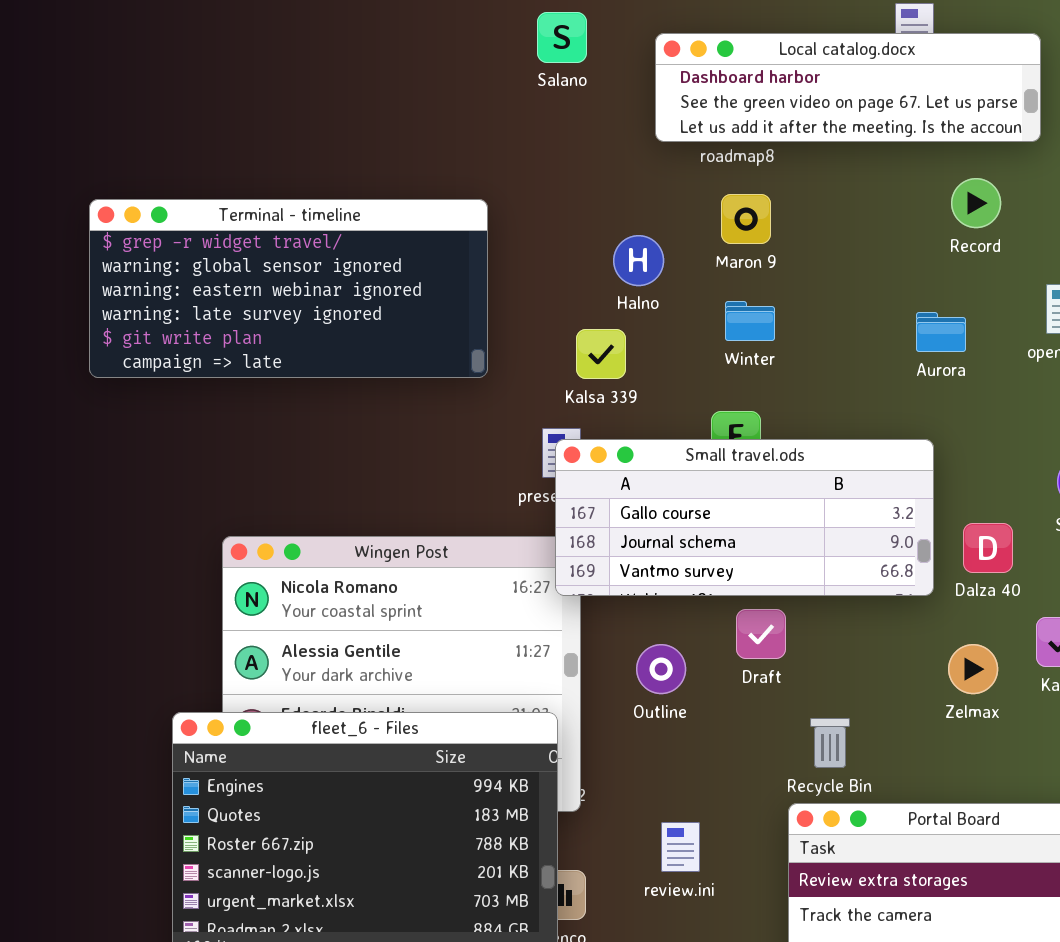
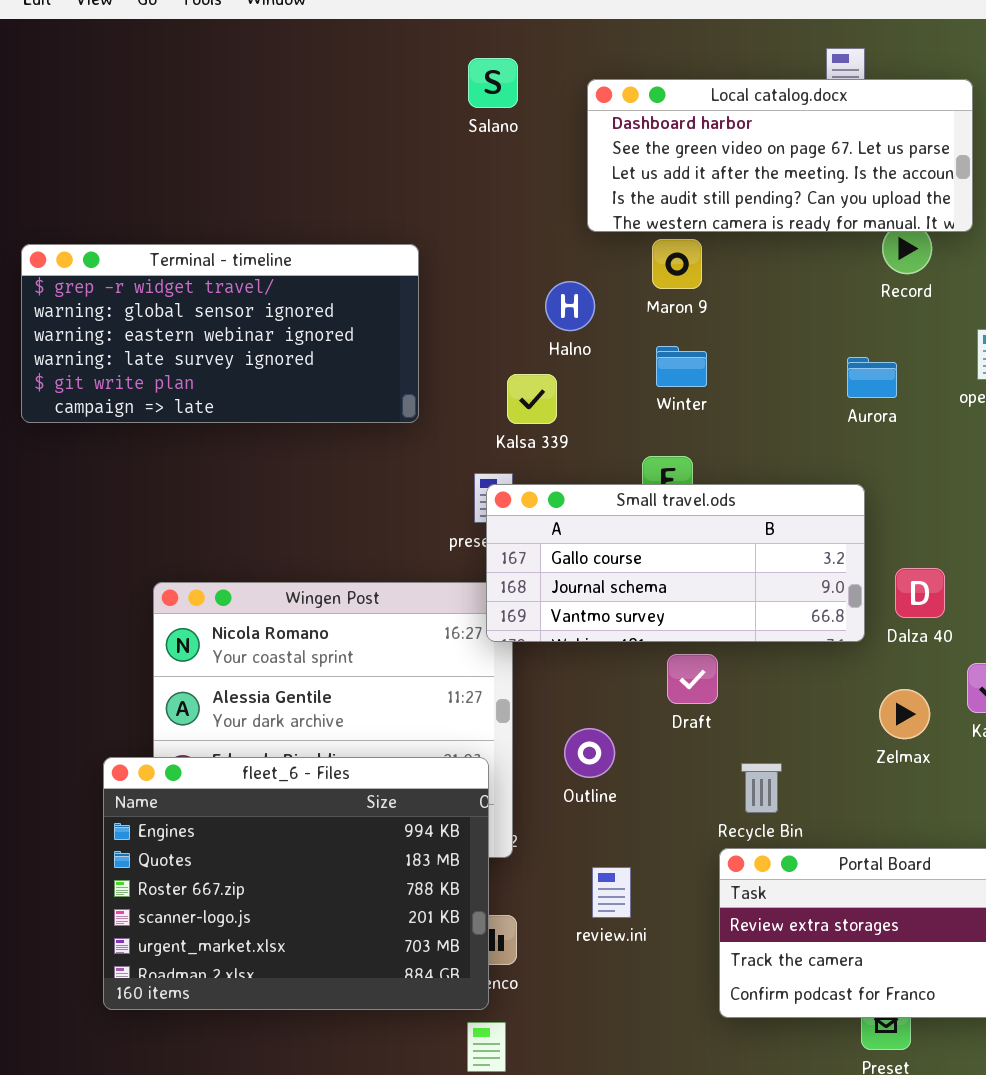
Local catalog.docx: [655,33,1041,142] -> [587,79,973,232], resized
Outline: [636,644,686,694] -> [564,728,615,778], moved

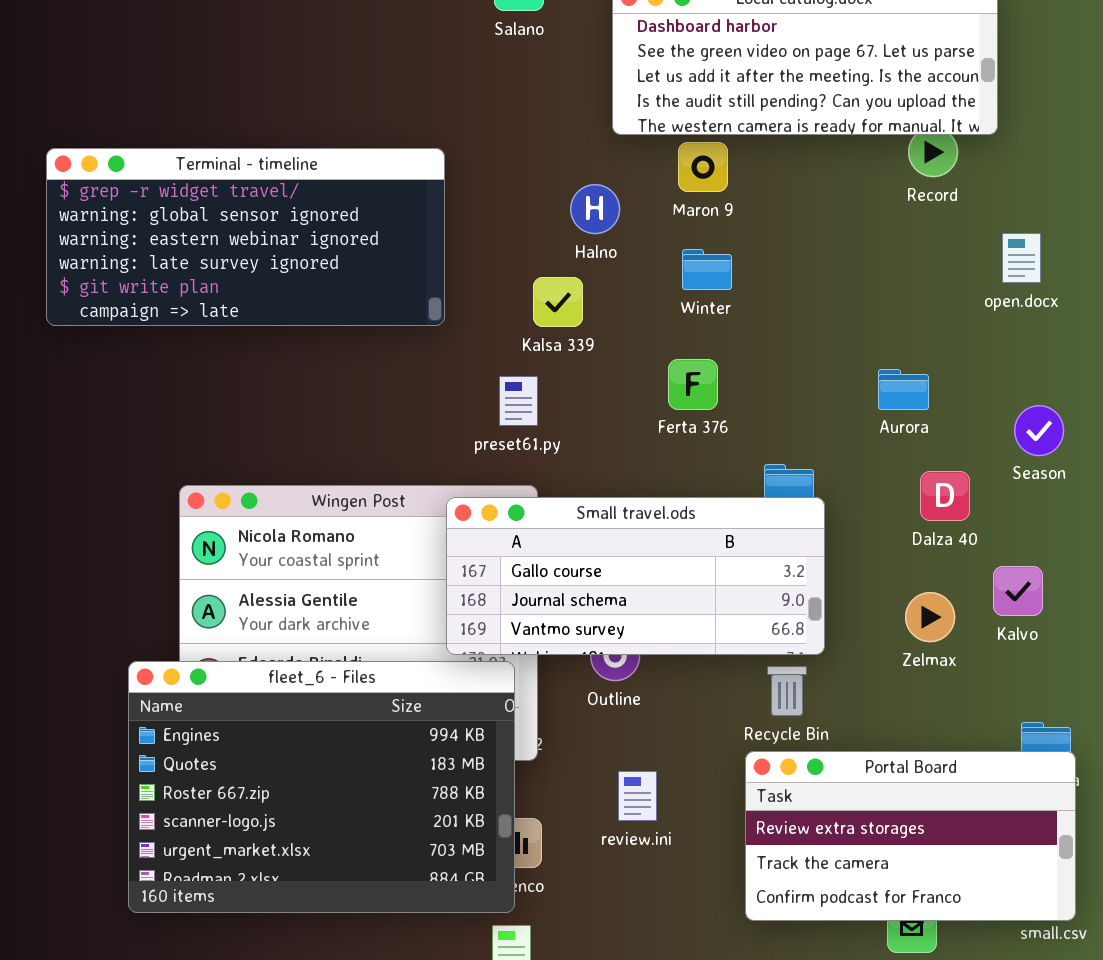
Aurora: [847,357,897,398] -> [878,369,929,410], moved
Small travel.ods: [486,484,865,642] -> [446,497,825,655], moved

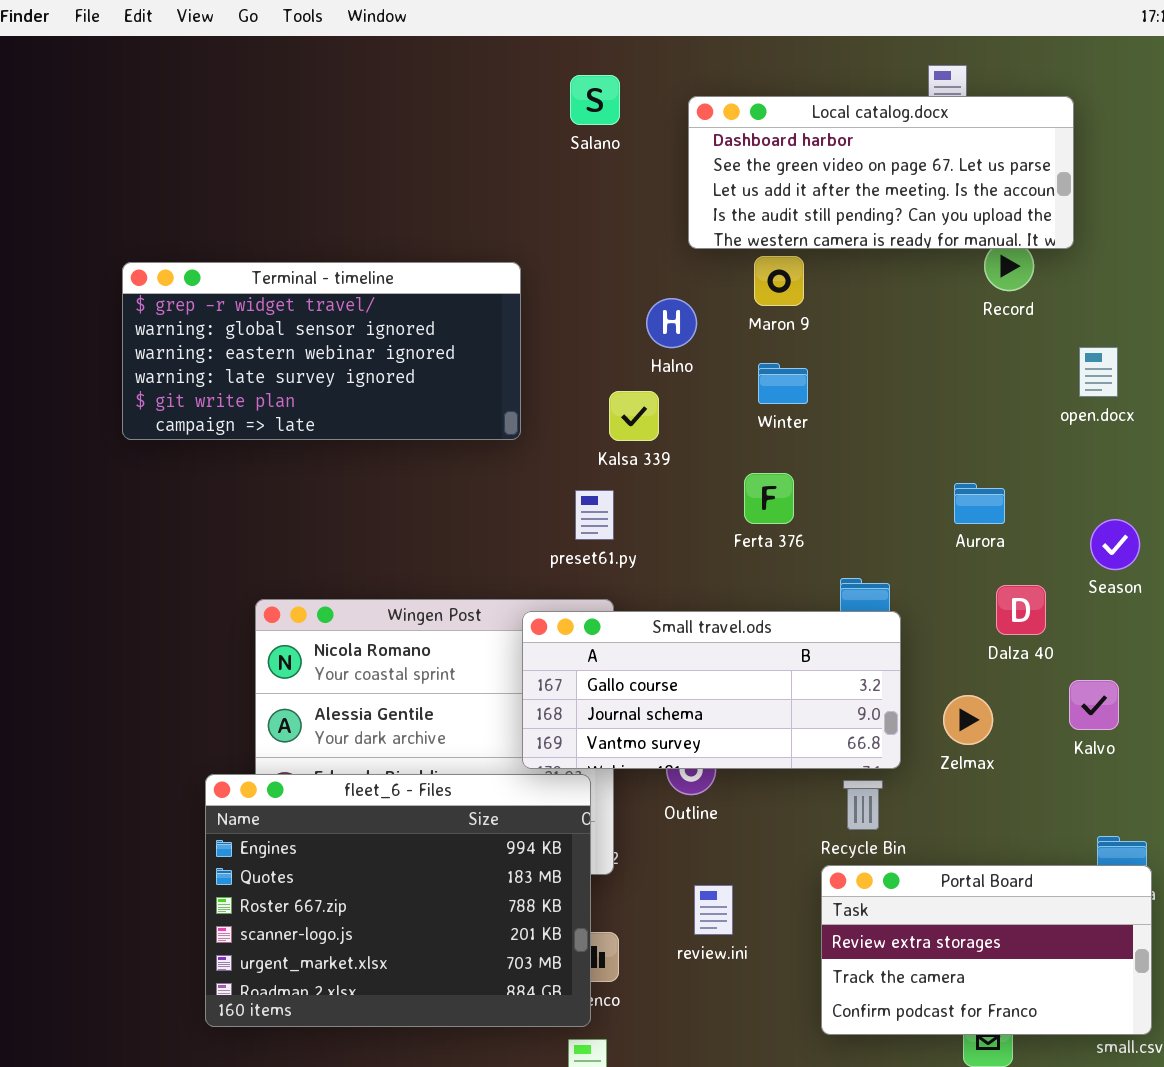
Zelmax: [905,592,955,642] -> [943,695,993,745], moved

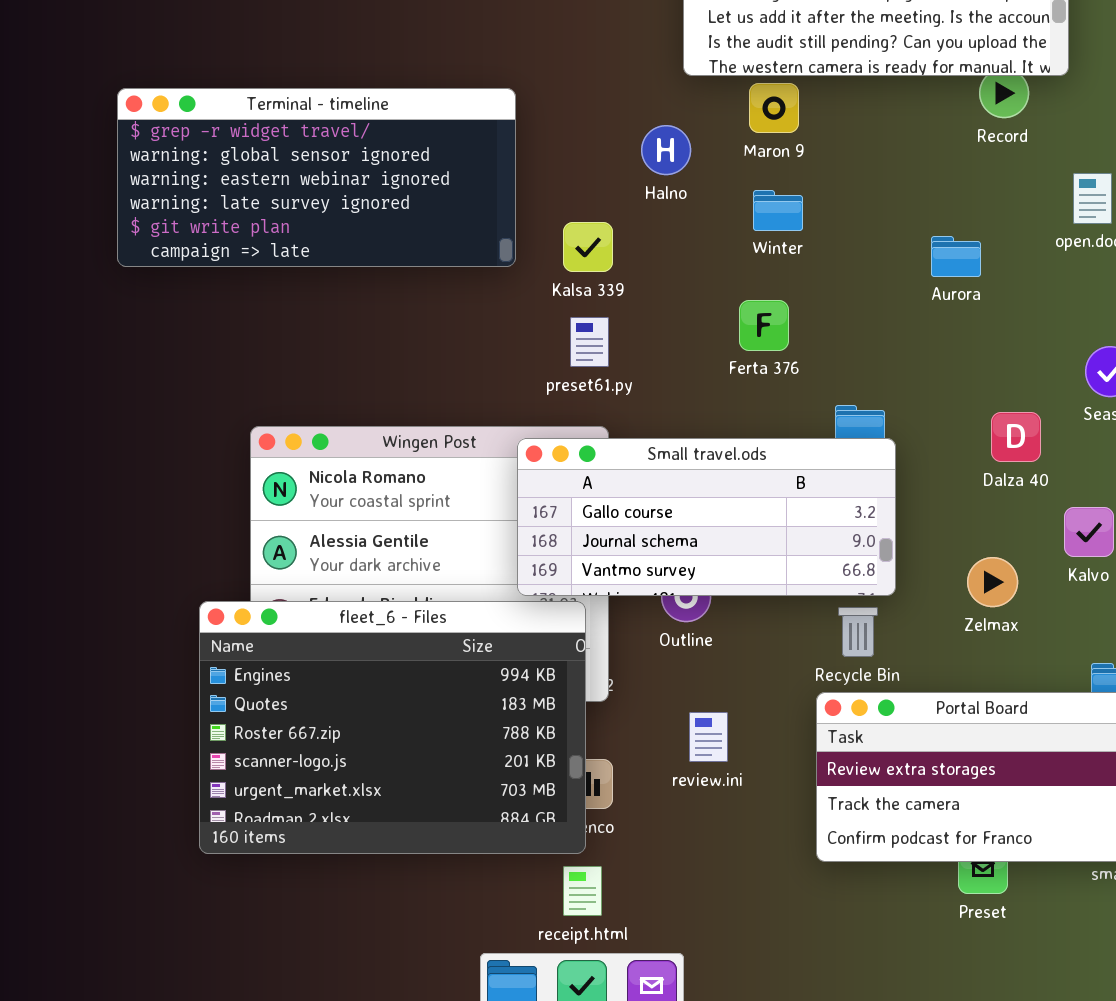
Kalsa 339: [609,391,659,441] -> [563,222,613,272], moved
Aurora: [954,483,1005,524] -> [931,236,981,277], moved
Zelmax: [943,695,993,745] -> [967,557,1018,607], moved

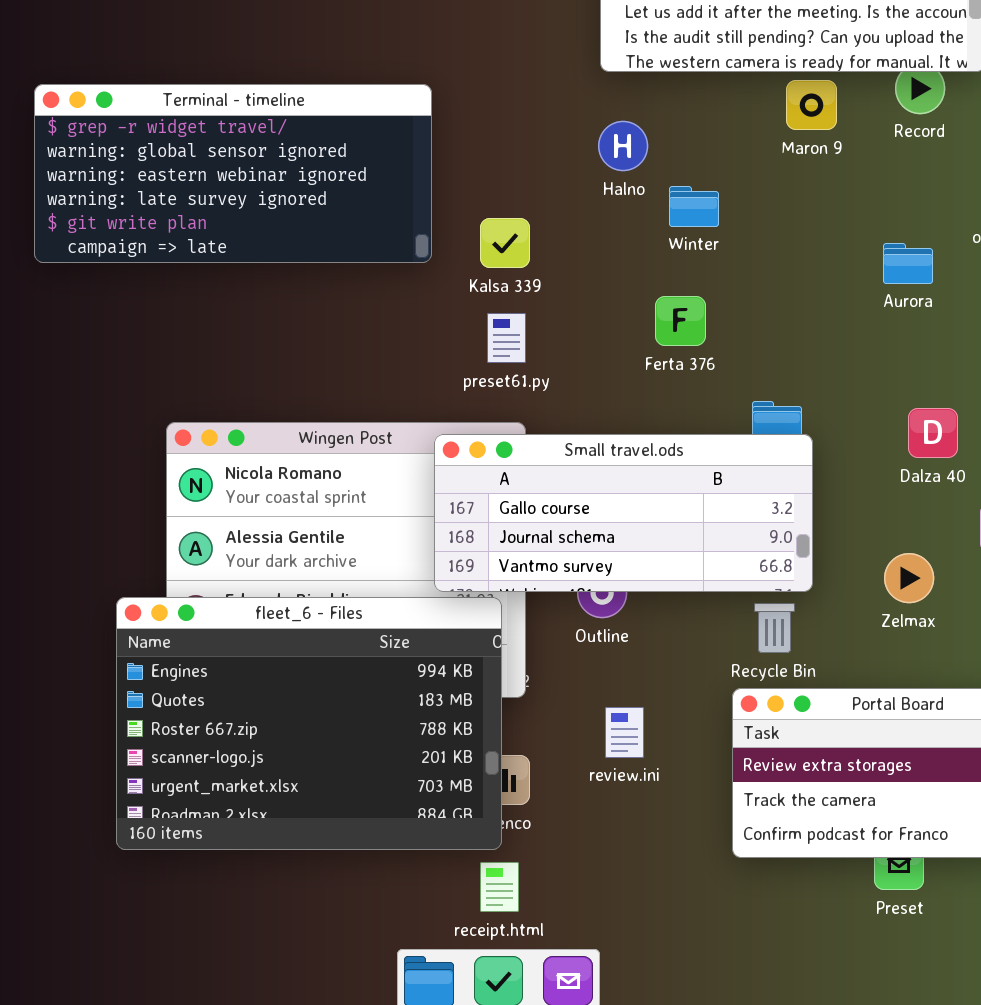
Maron 9: [749,83,799,133] -> [786,80,837,130], moved
Halno: [641,125,691,175] -> [598,121,648,171], moved
Aurora: [931,236,981,277] -> [883,243,933,284], moved

